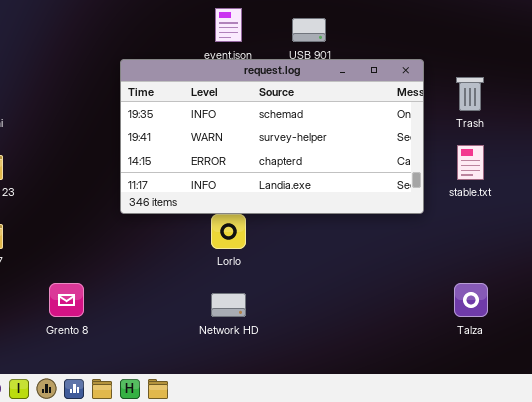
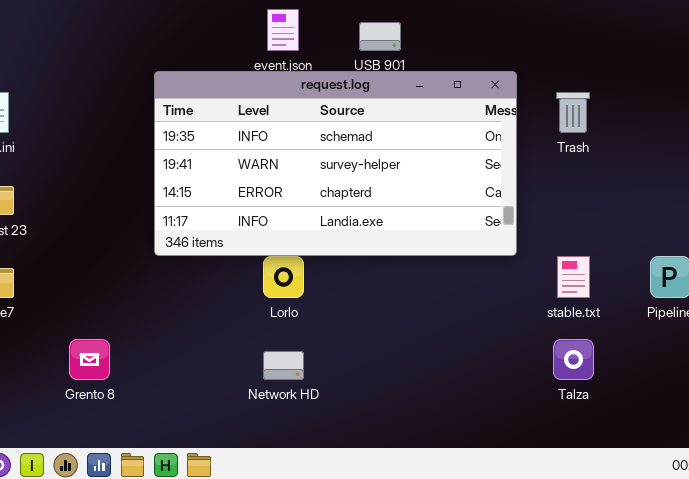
stable.txt: [457,145,484,180] -> [557,256,590,298], moved

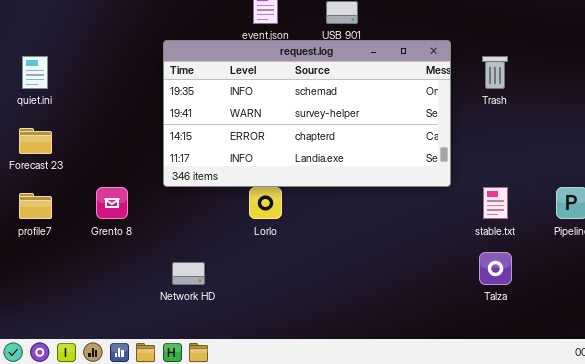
Grento 8: [69,339,110,380] -> [96,187,128,219], moved
Network HD: [263,351,304,380] -> [172,262,205,285], moved

